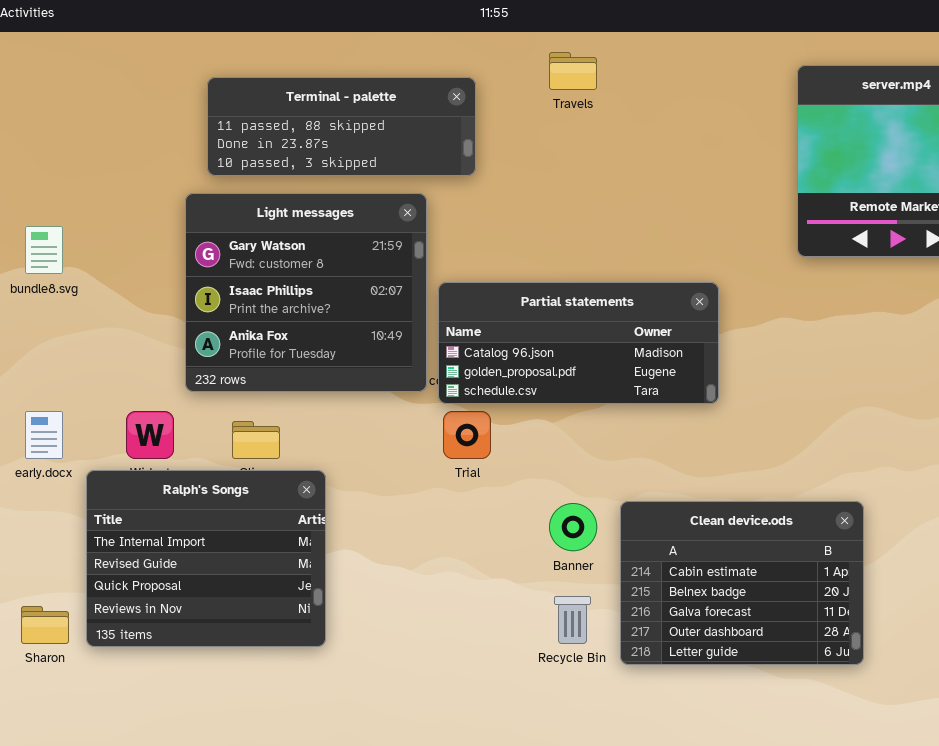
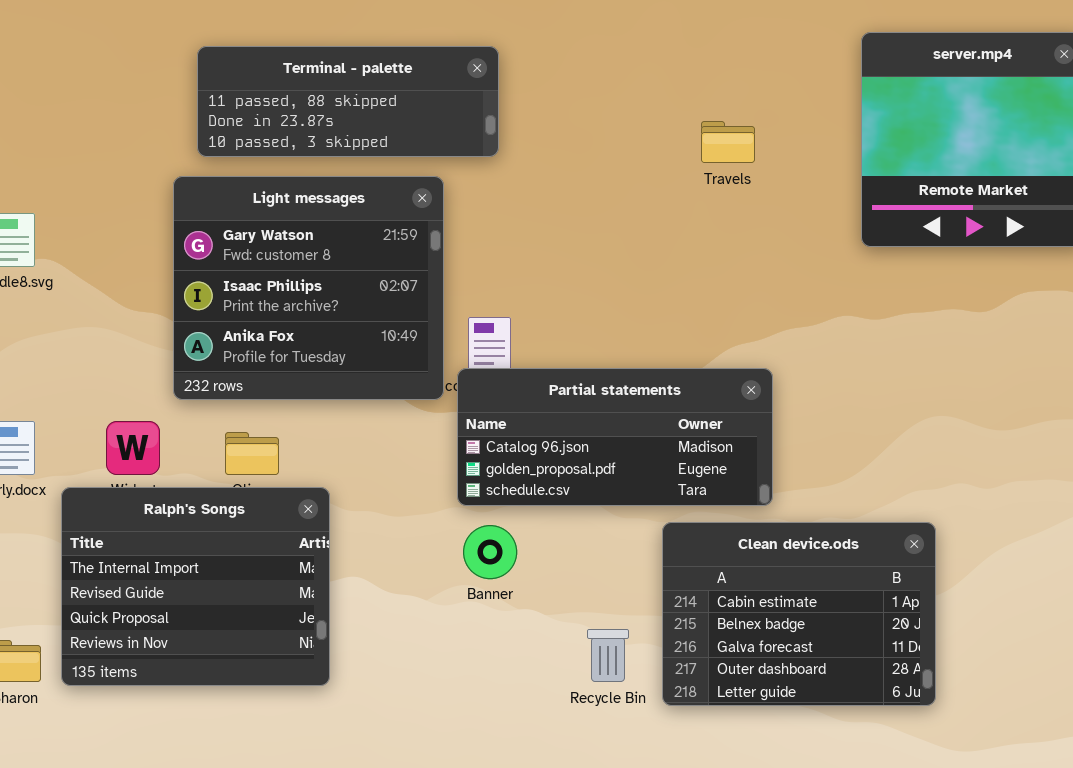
Travels: [549,52,597,90] -> [701,121,755,163], moved
Partial statements: [438,282,719,404] -> [457,368,773,506], moved
Banner: [549,503,597,551] -> [463,525,517,579], moved

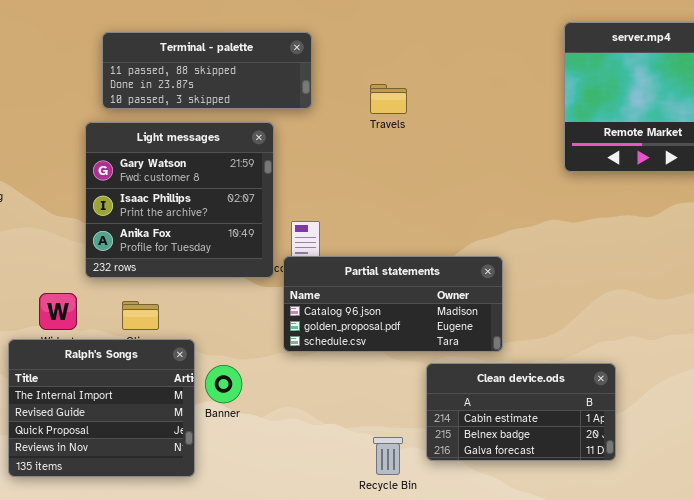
Travels: [701,121,755,163] -> [370,84,407,114], moved
Clean device.ods: [662,522,936,706] -> [426,363,616,461], resized
Banner: [463,525,517,579] -> [205,365,242,403], moved

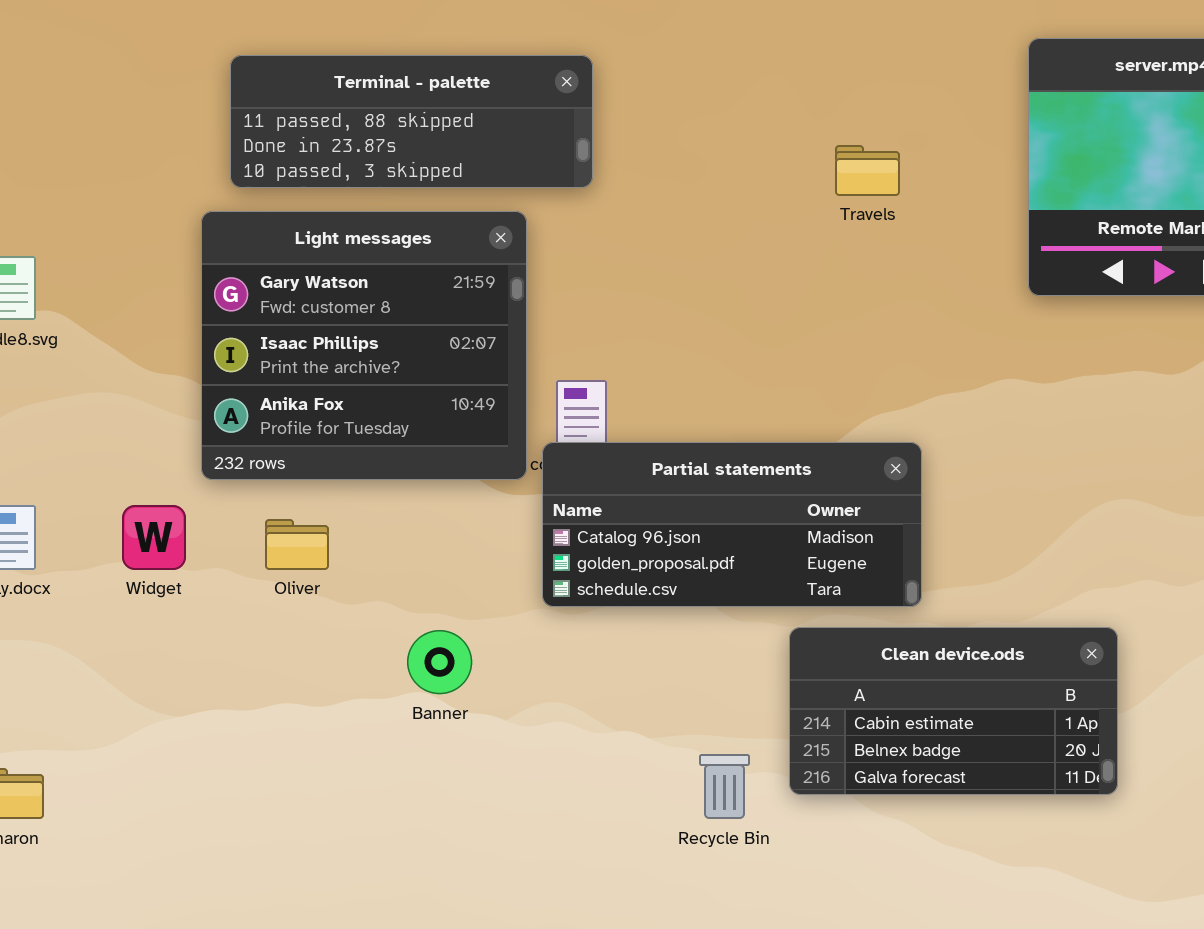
Travels: [370,84,407,114] -> [835,145,900,196], moved
Ralph's Songs: [8,339,195,477] -> none, closed

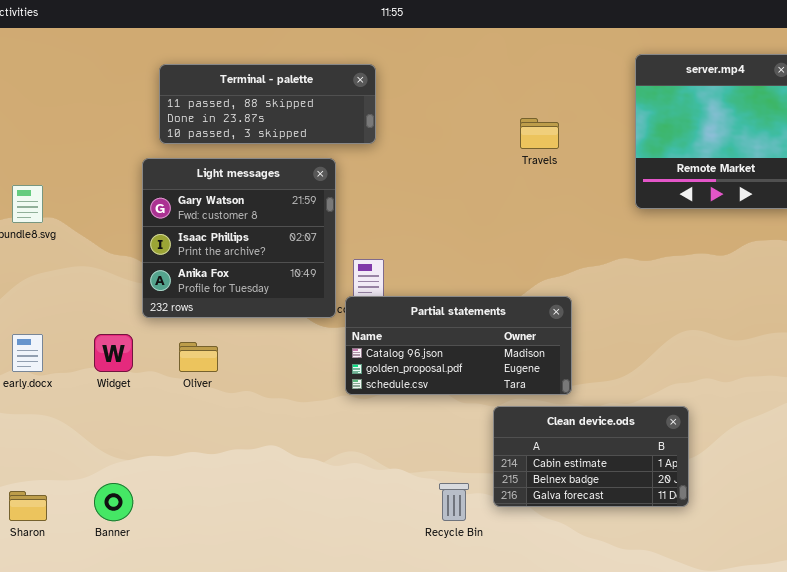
Banner: [407,630,472,694] -> [94,483,133,521], moved

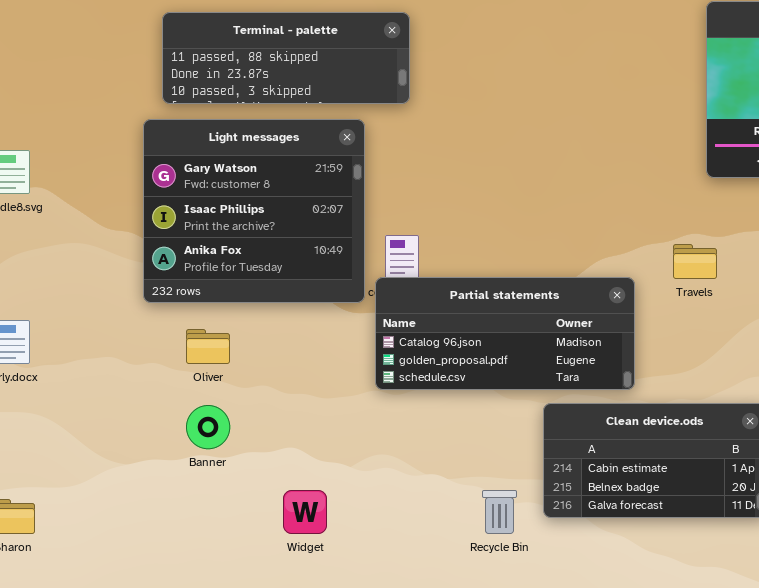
Travels: [520,118,559,149] -> [673,244,717,279], moved
Widget: [94,334,133,372] -> [283,490,327,534], moved
Banner: [94,483,133,521] -> [186,405,230,449], moved

